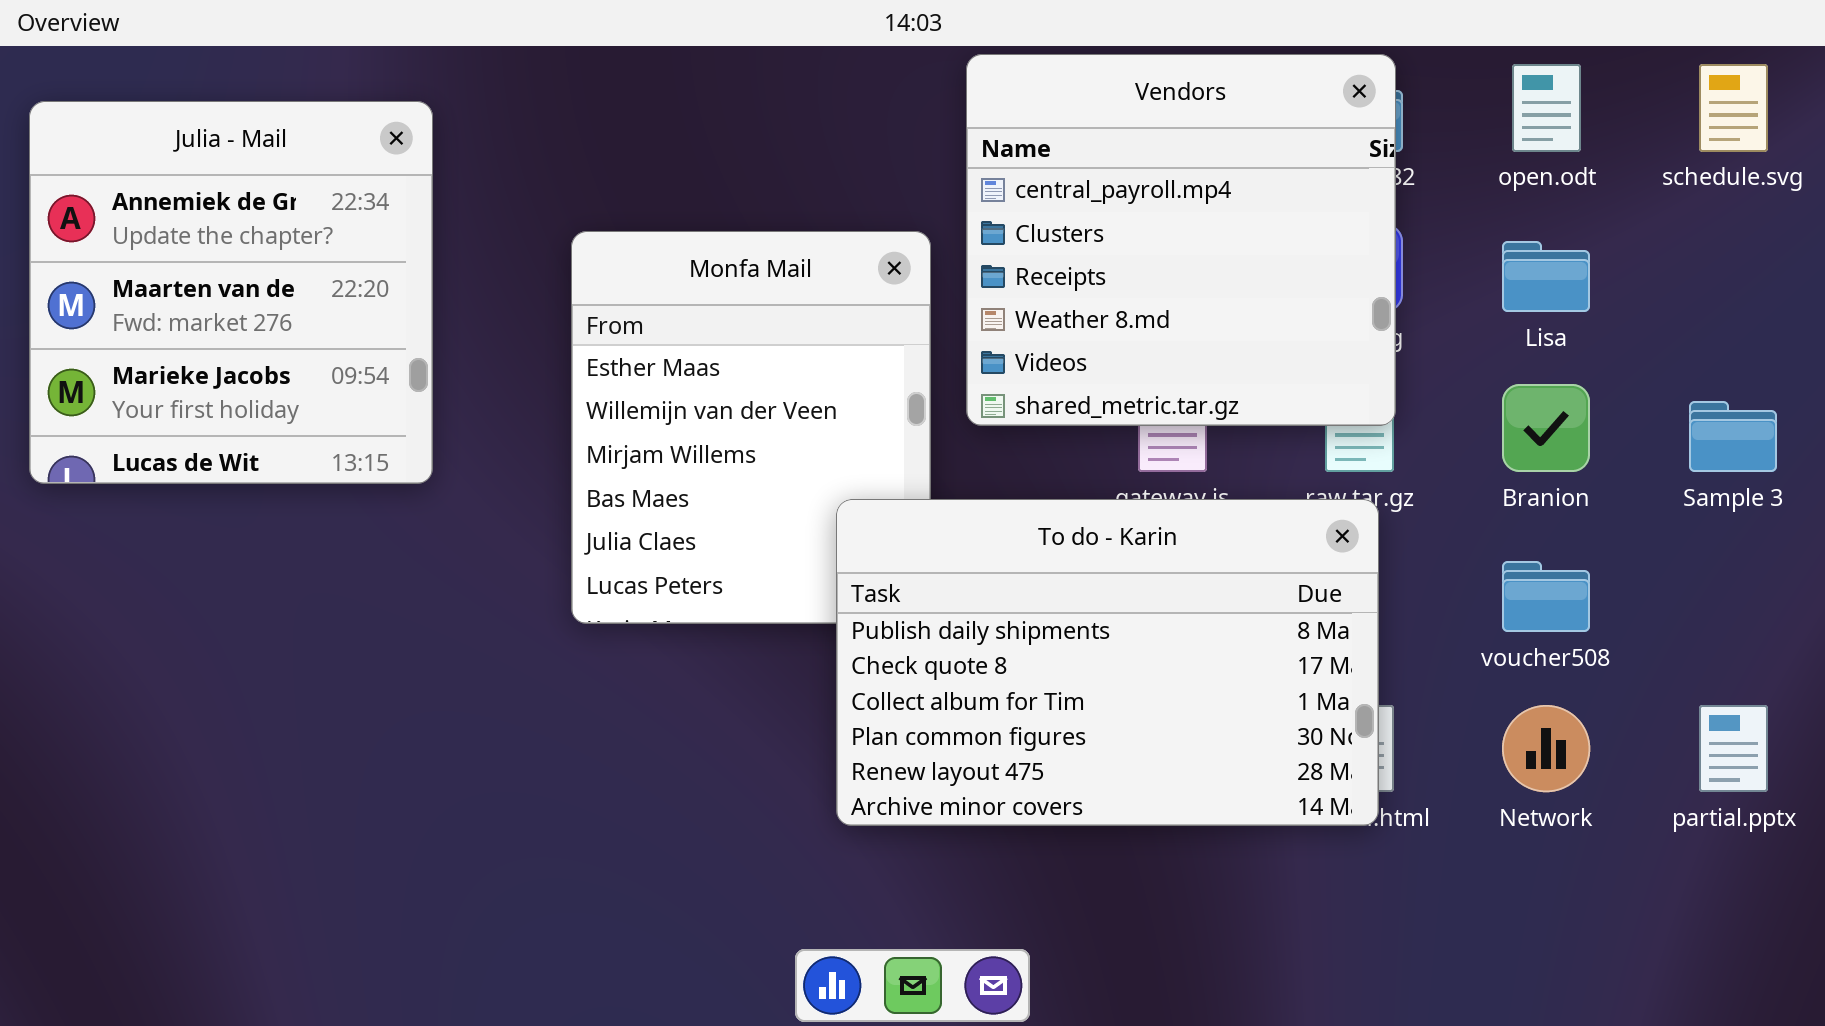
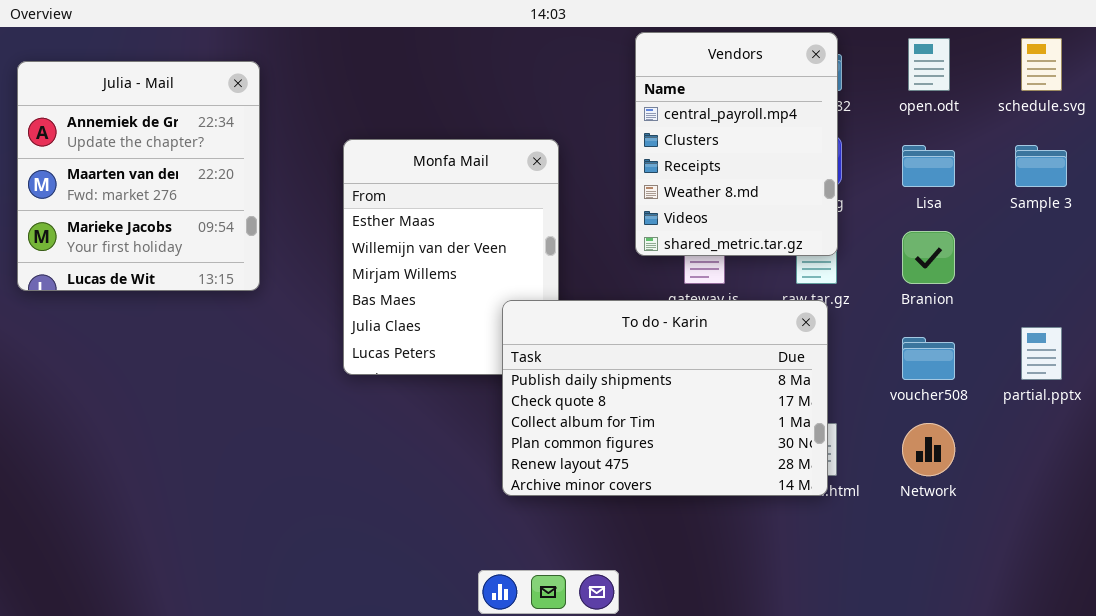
Vendors: [966,54,1396,426] -> [635,32,838,256], resized
Sample 3: [1689,401,1777,472] -> [1015,145,1067,187], moved
partial.pptx: [1699,705,1768,792] -> [1021,327,1062,380], moved

